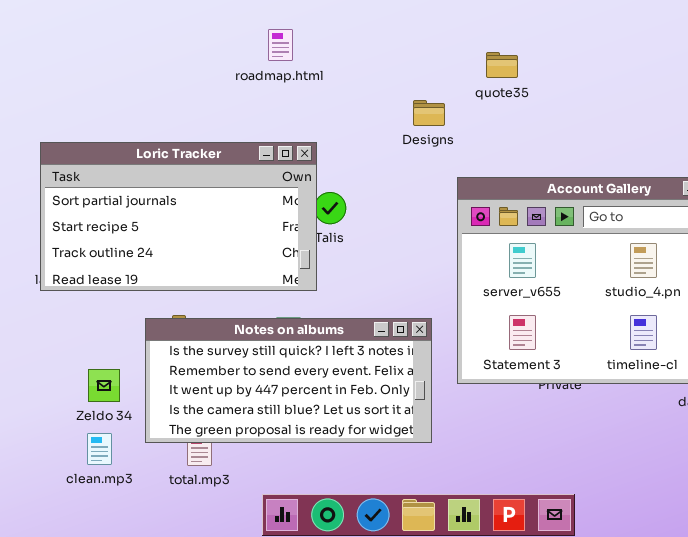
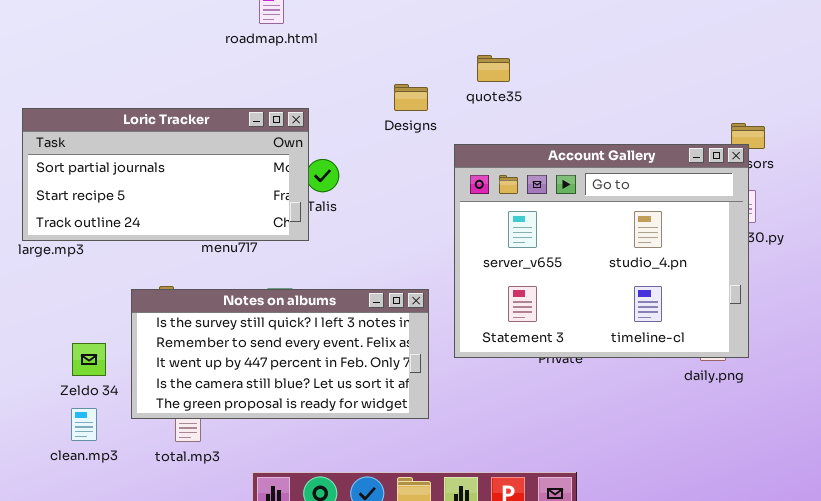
quote35: [486,52,518,78] -> [477,55,510,82], moved
Designs: [413,100,445,126] -> [394,84,428,111], moved
Loric Tracker: [40,142,317,291] -> [22,108,309,241], resized

